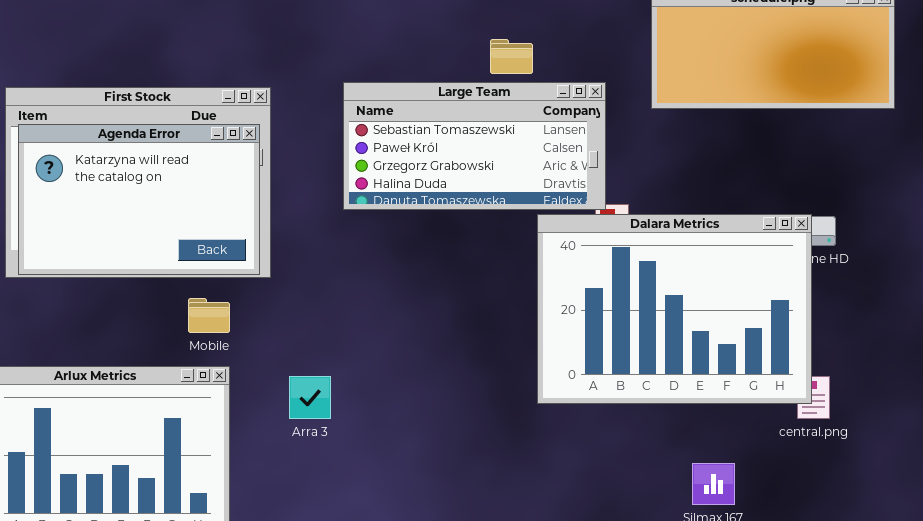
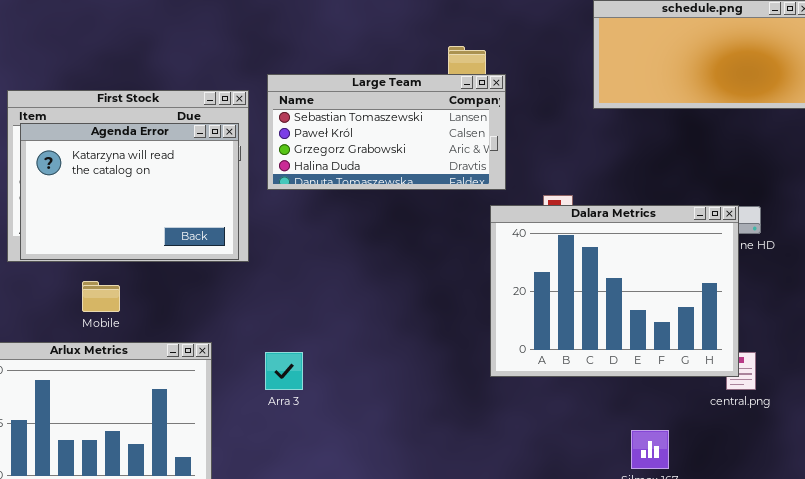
Large Team: [343,82,606,210] -> [267,74,506,190], moved
Mobile: [188,298,230,333] -> [82,281,120,312], moved

